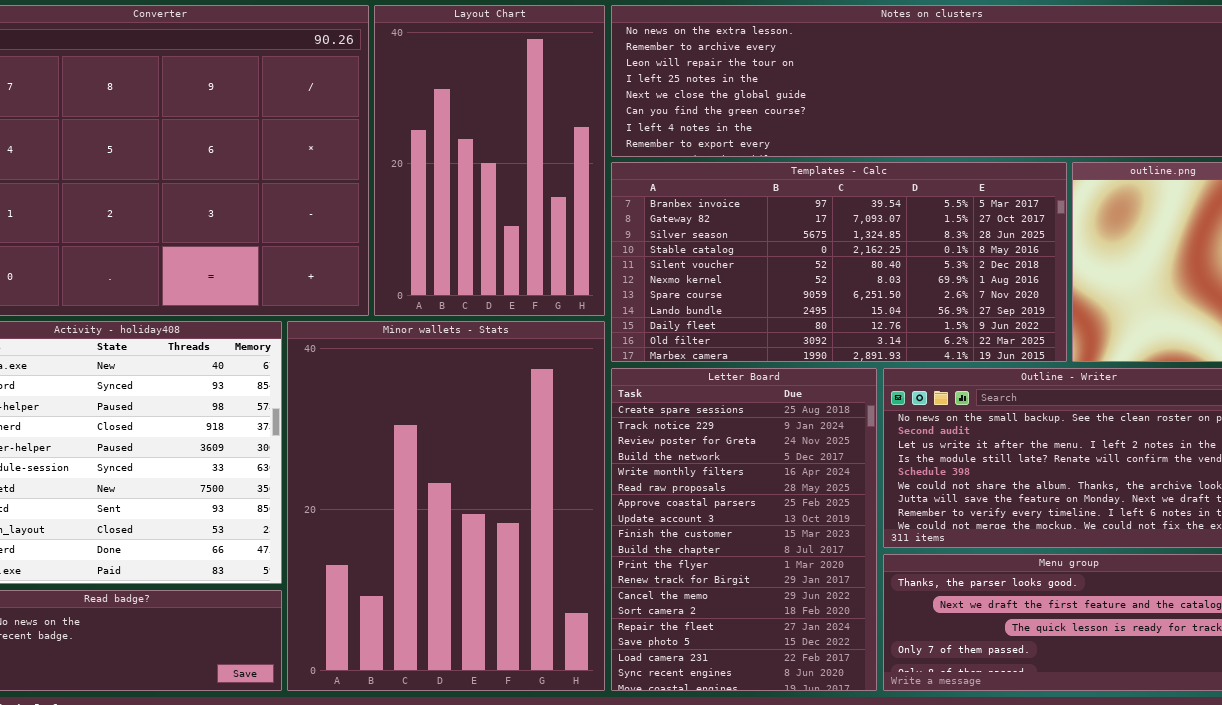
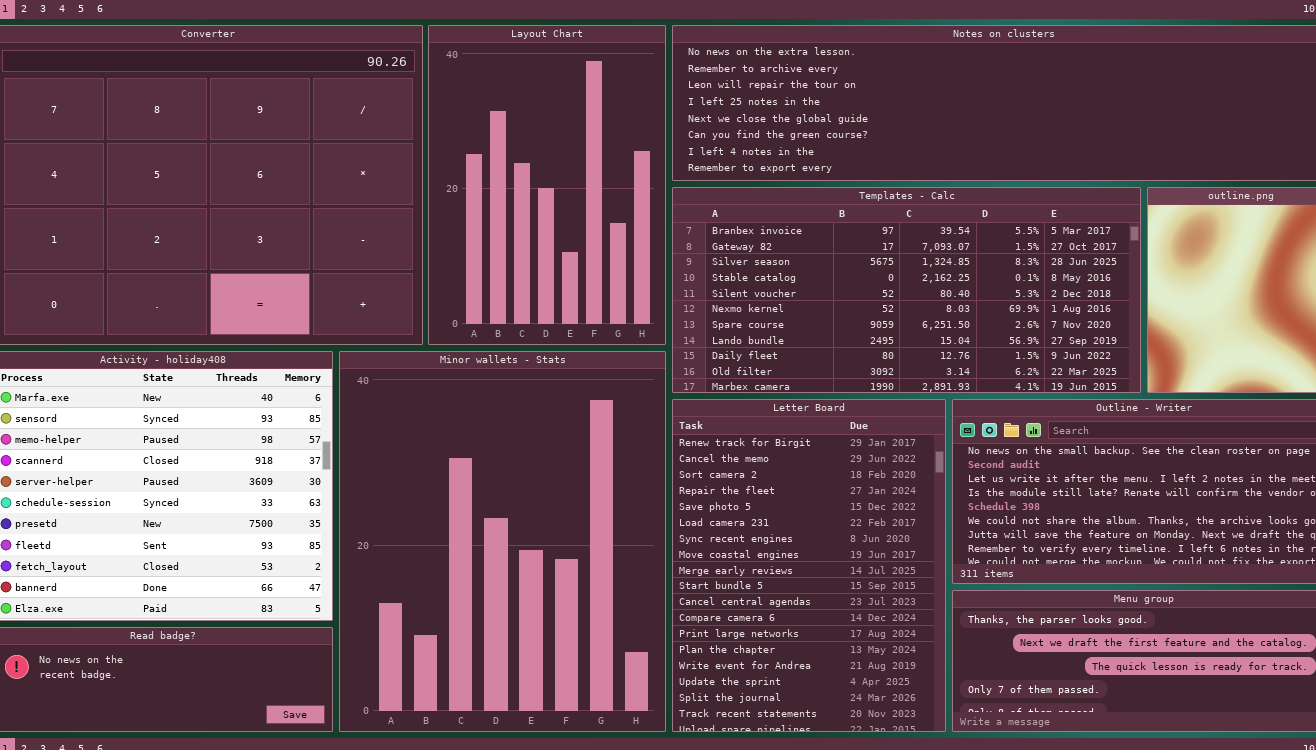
Letter Board: [611,368,877,691] -> [672,399,946,732], scrolled down 11 rows

